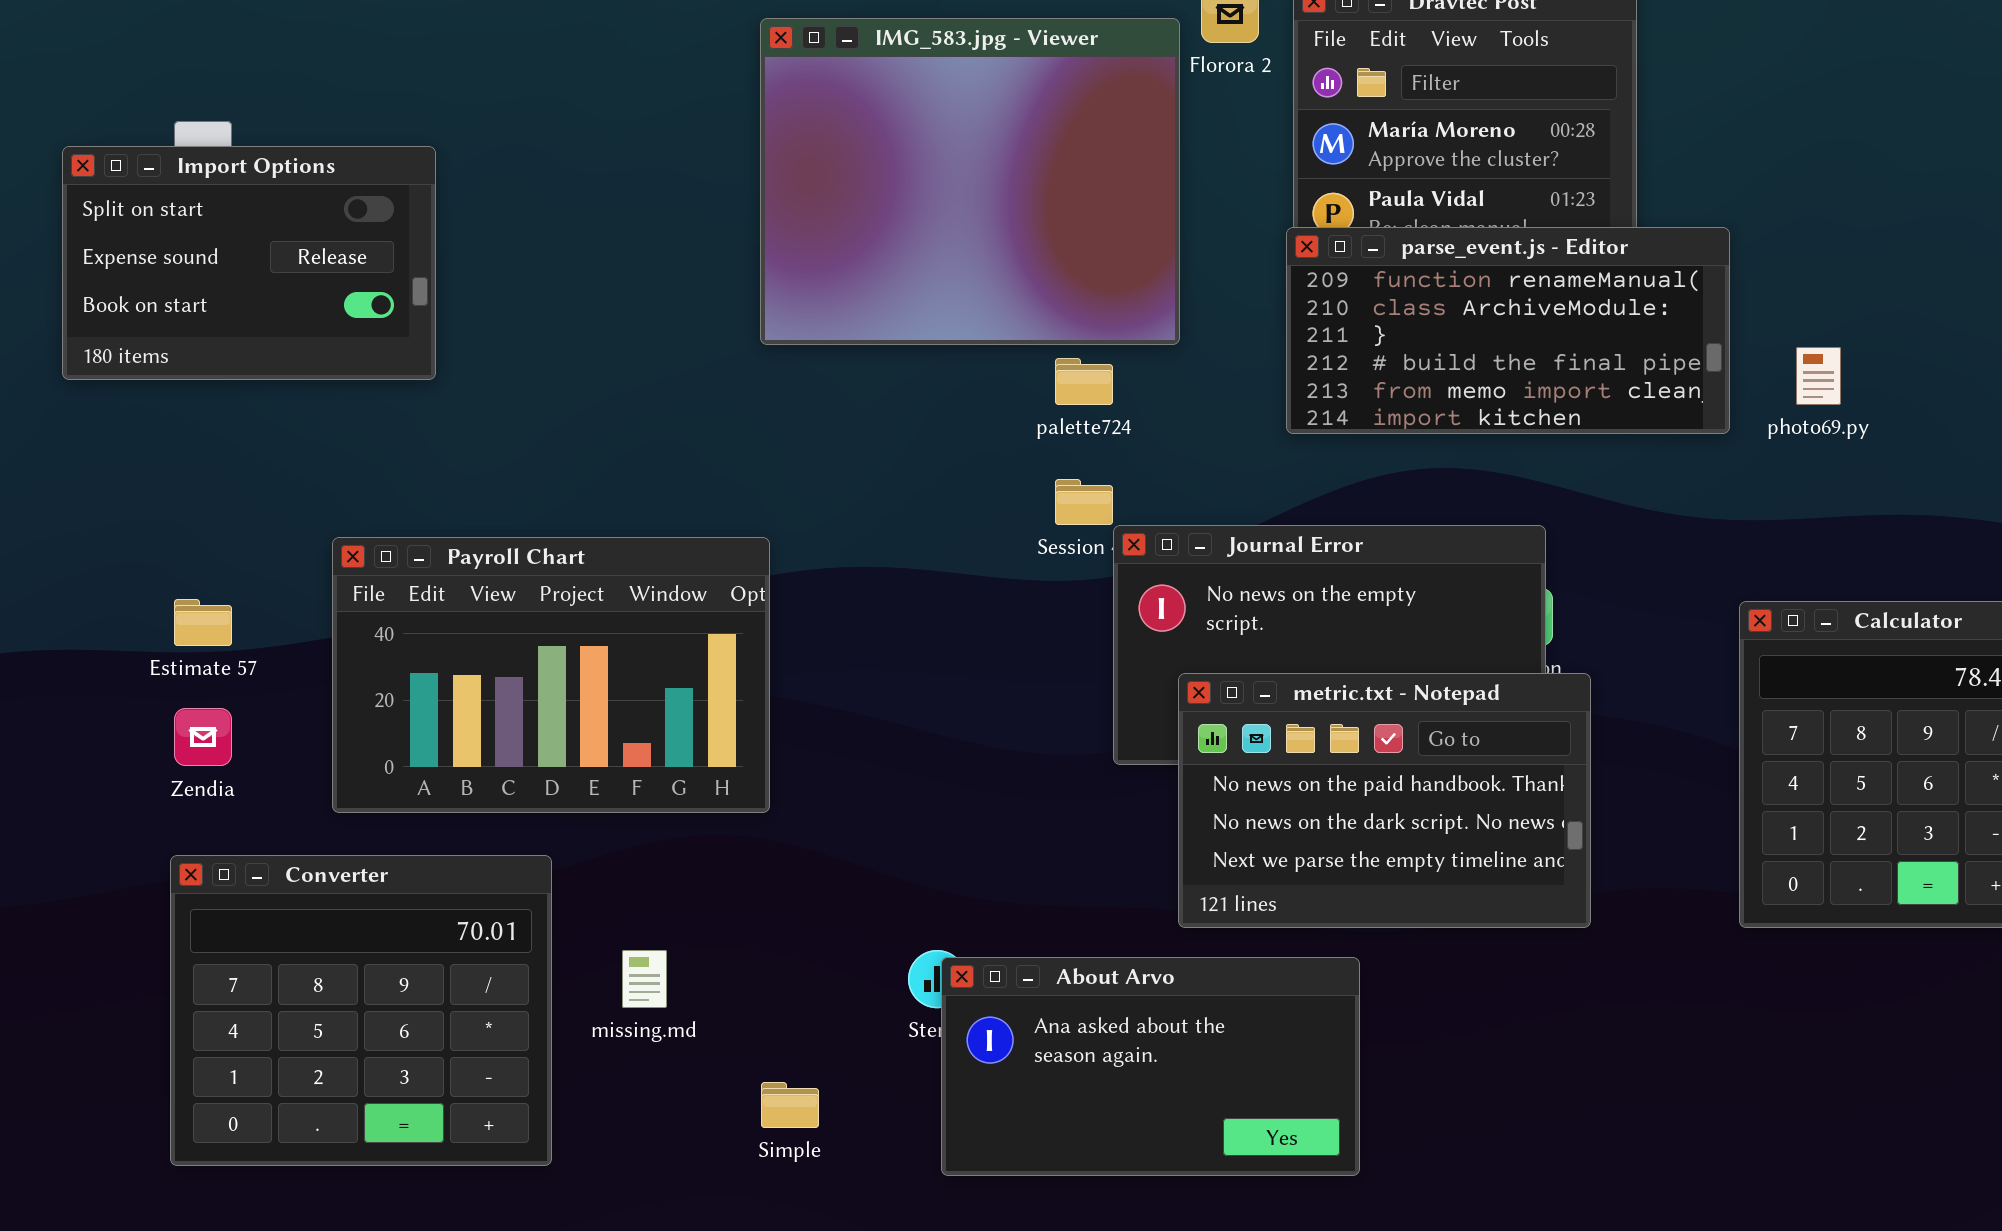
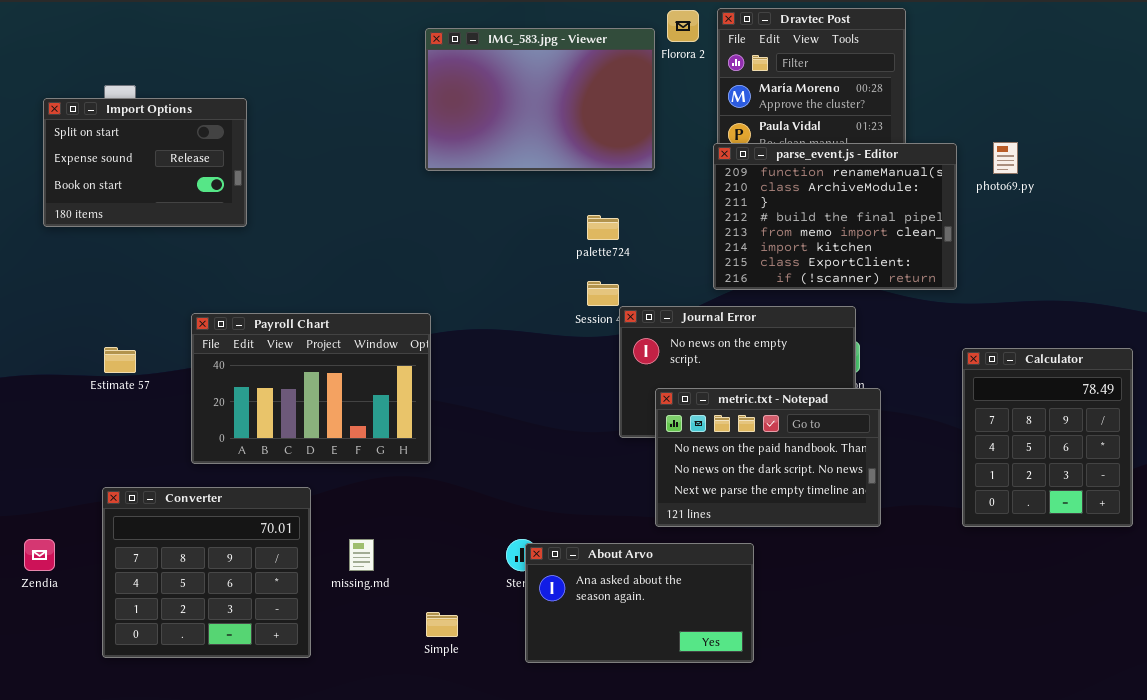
IMG_583.jpg - Viewer: [760,18,1180,345] -> [425,28,655,171], resized
parse_event.js - Editor: [1286,227,1730,434] -> [713,143,957,290], resized
photo69.py: [1796,347,1841,405] -> [993,142,1018,174], moved
Zendia: [174,708,232,766] -> [24,539,55,571], moved

